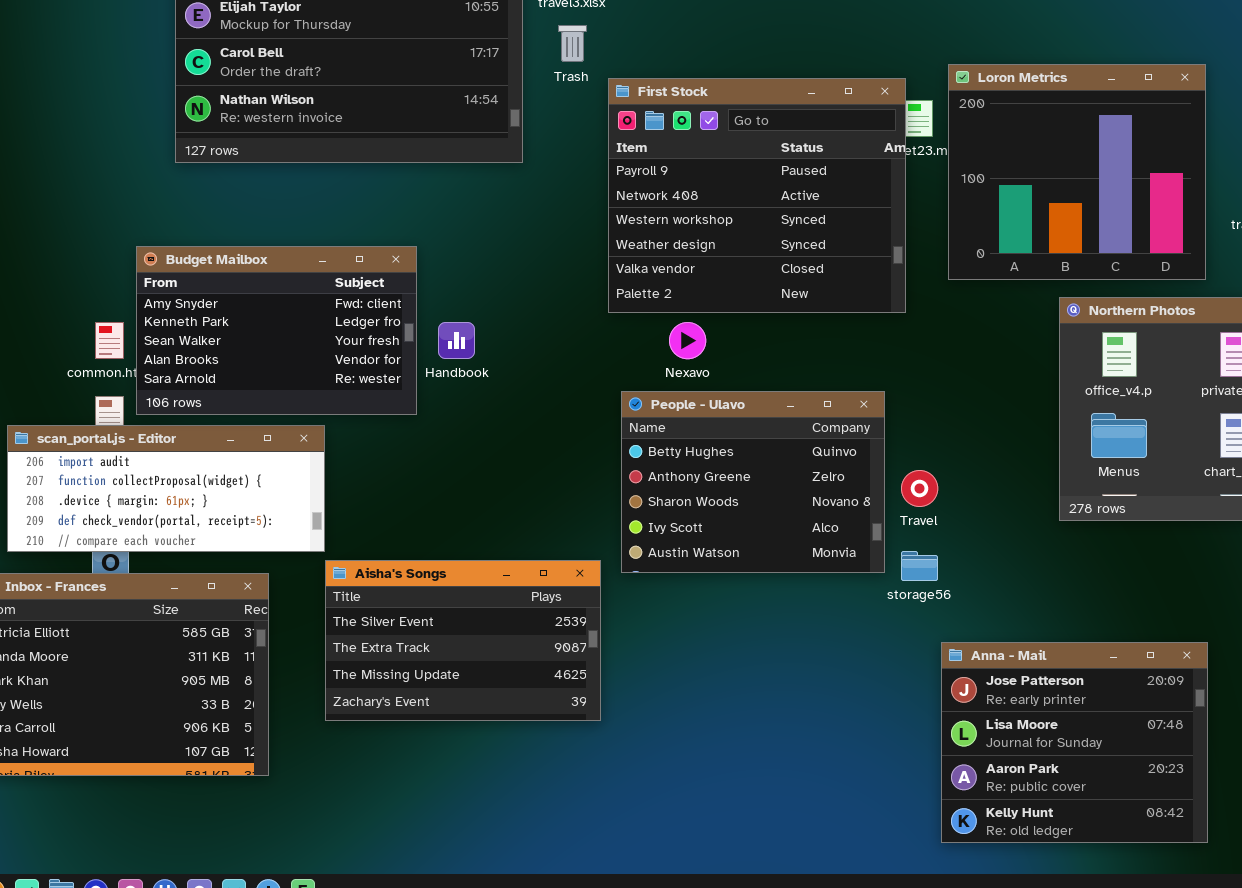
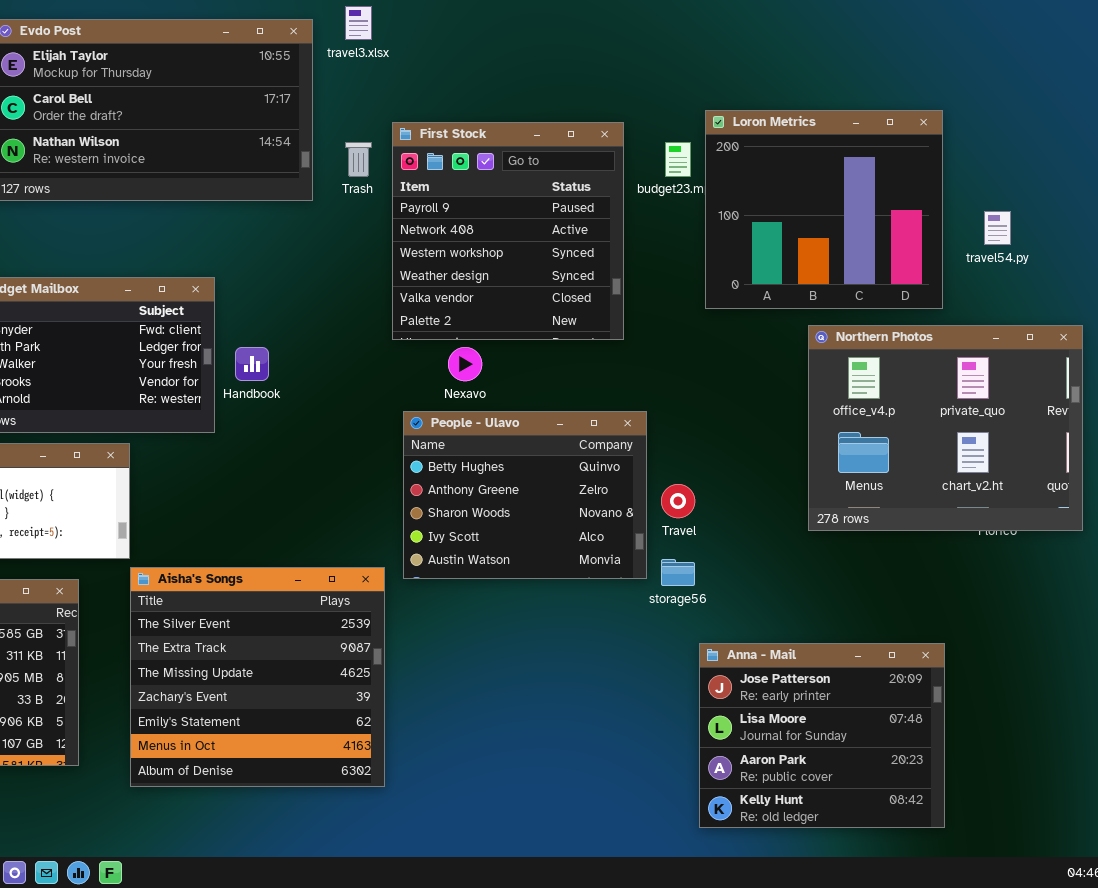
Trash: [558,25,587,62] -> [345,142,372,177], moved
First Stock: [608,78,906,313] -> [392,122,624,340], resized
Aisha's Songs: [325,560,601,721] -> [130,567,385,787], resized

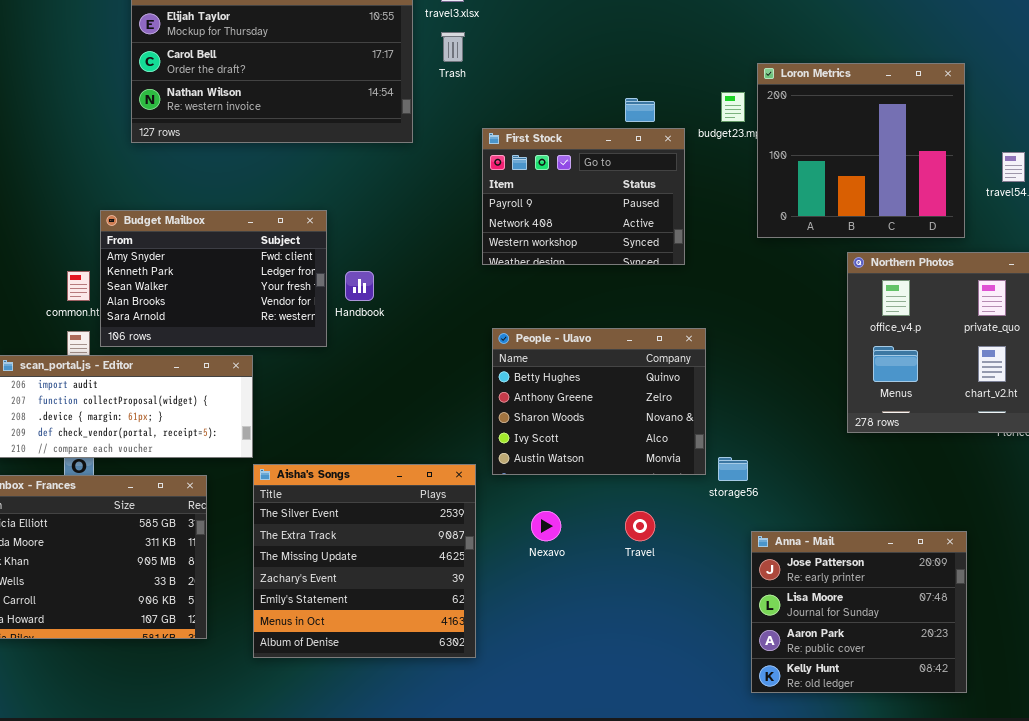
First Stock: [392,122,624,340] -> [482,128,685,265], resized
Trash: [345,142,372,177] -> [441,32,465,62], moved
Nexavo: [448,347,482,381] -> [531,511,561,541], moved
Travel: [661,484,695,518] -> [625,511,655,541], moved

